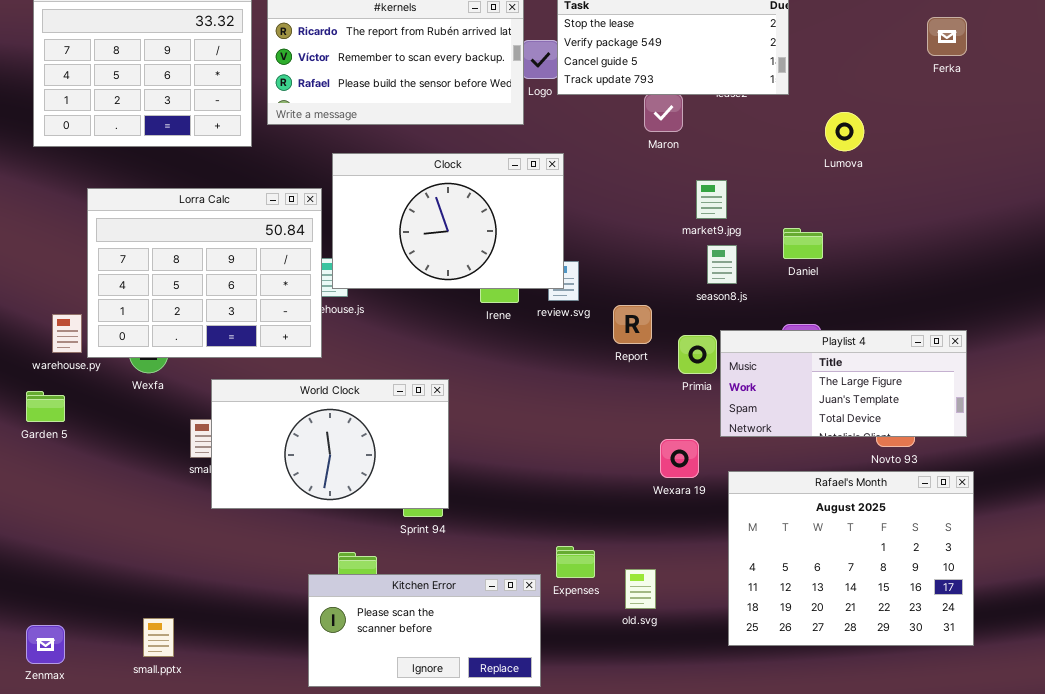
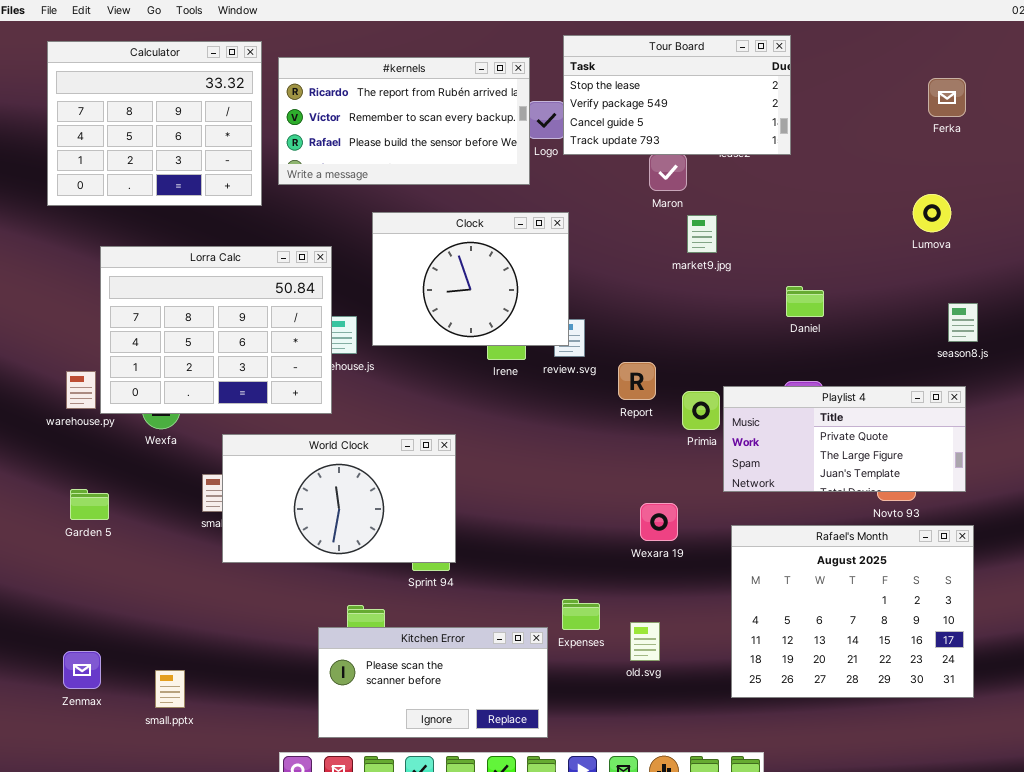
Lumova: [825,112,864,151] -> [913,194,951,232], moved
Clock: [332,153,564,289] -> [372,212,569,346], resized
market9.jpg: [696,180,727,219] -> [687,215,717,253], moved
season8.js: [707,245,737,284] -> [948,303,978,342], moved
Playlist 4: [720,330,967,437] -> [723,386,966,492], scrolled up 1 row
Garden 5: [26,391,65,422] -> [70,489,109,520], moved
Wexara 19: [660,439,699,478] -> [640,503,678,541], moved
Zenmax: [26,625,65,664] -> [63,651,101,689], moved

